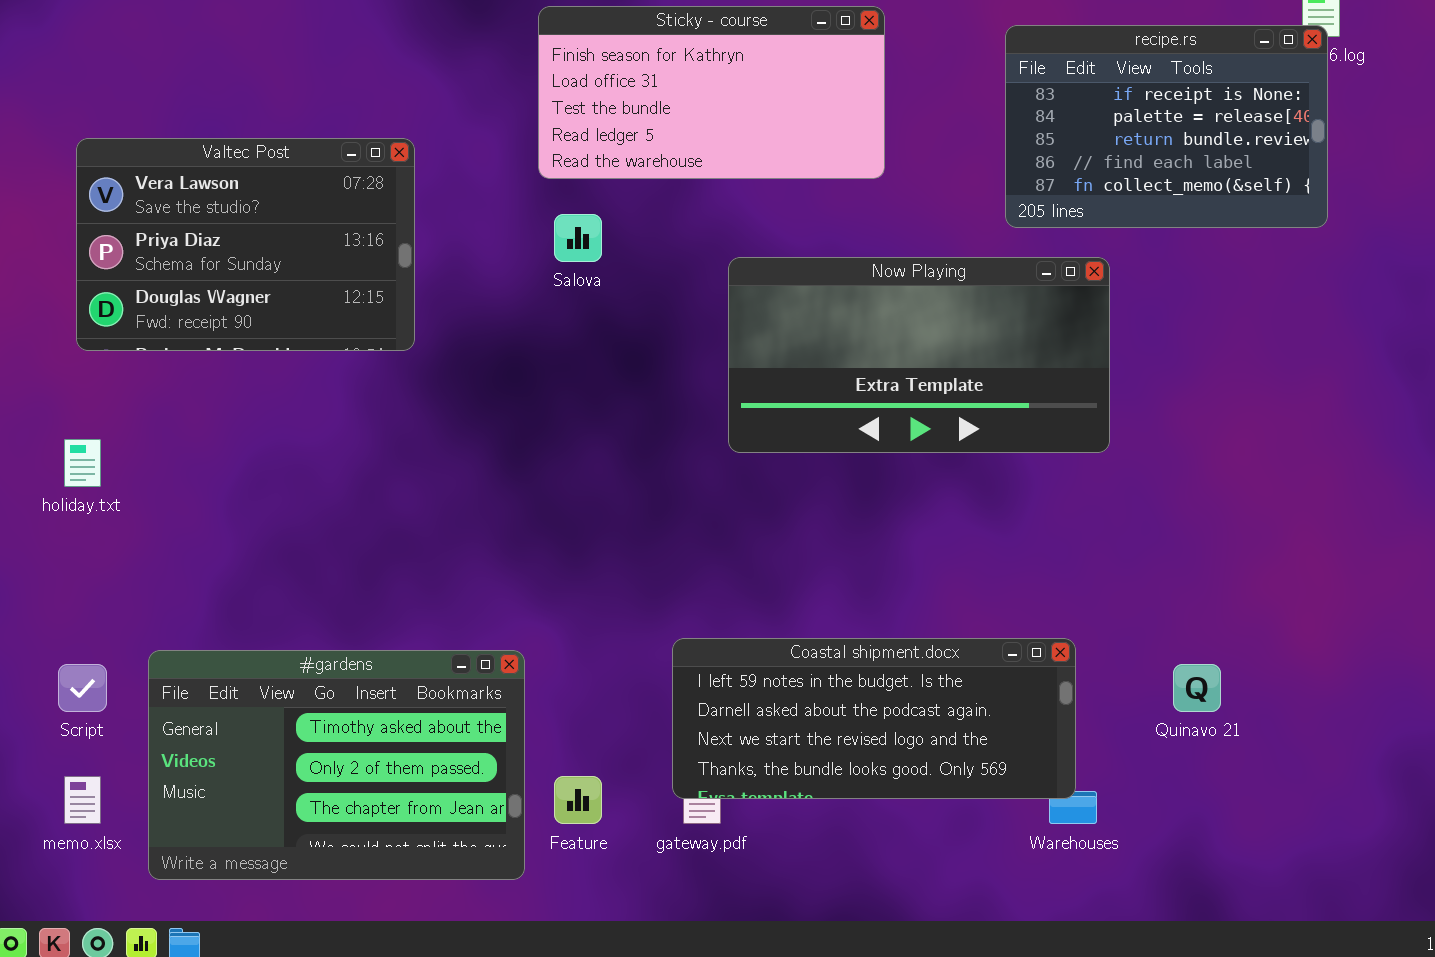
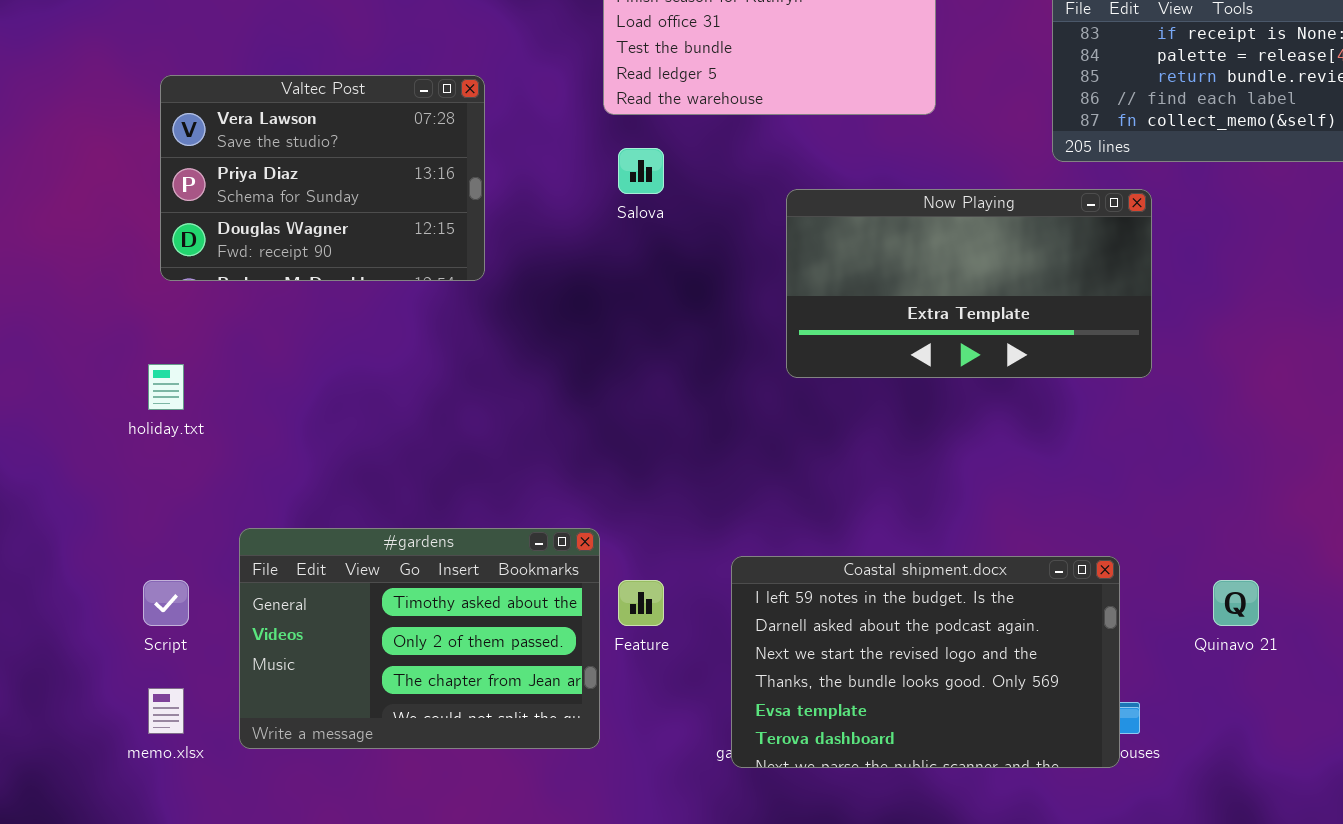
Coastal shipment.docx: [672,638,1076,799] -> [731,556,1120,768], resized
#gardens: [148,650,525,880] -> [239,528,600,749], moved
Feature: [554,776,602,824] -> [618,580,664,626], moved

